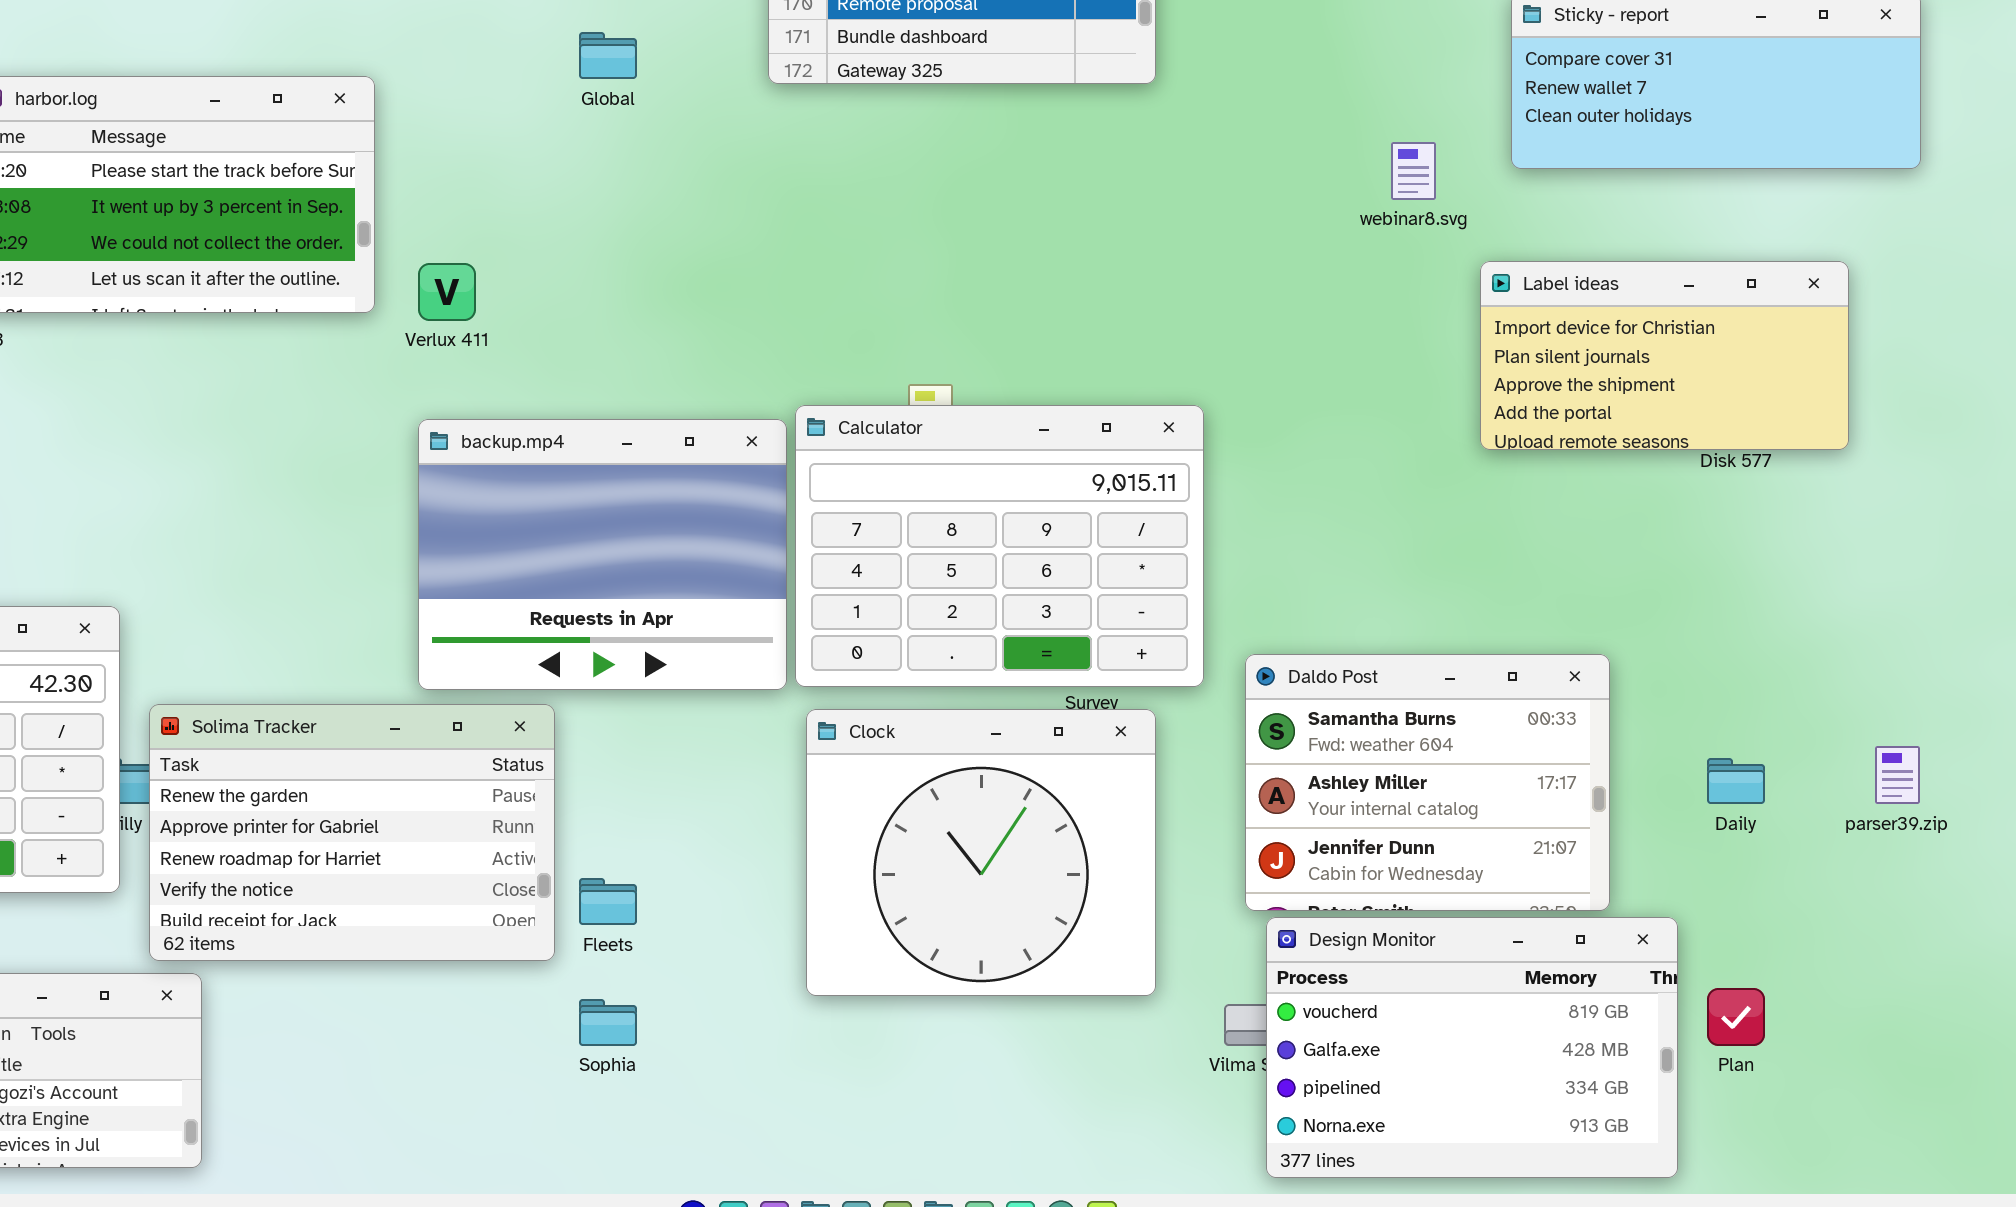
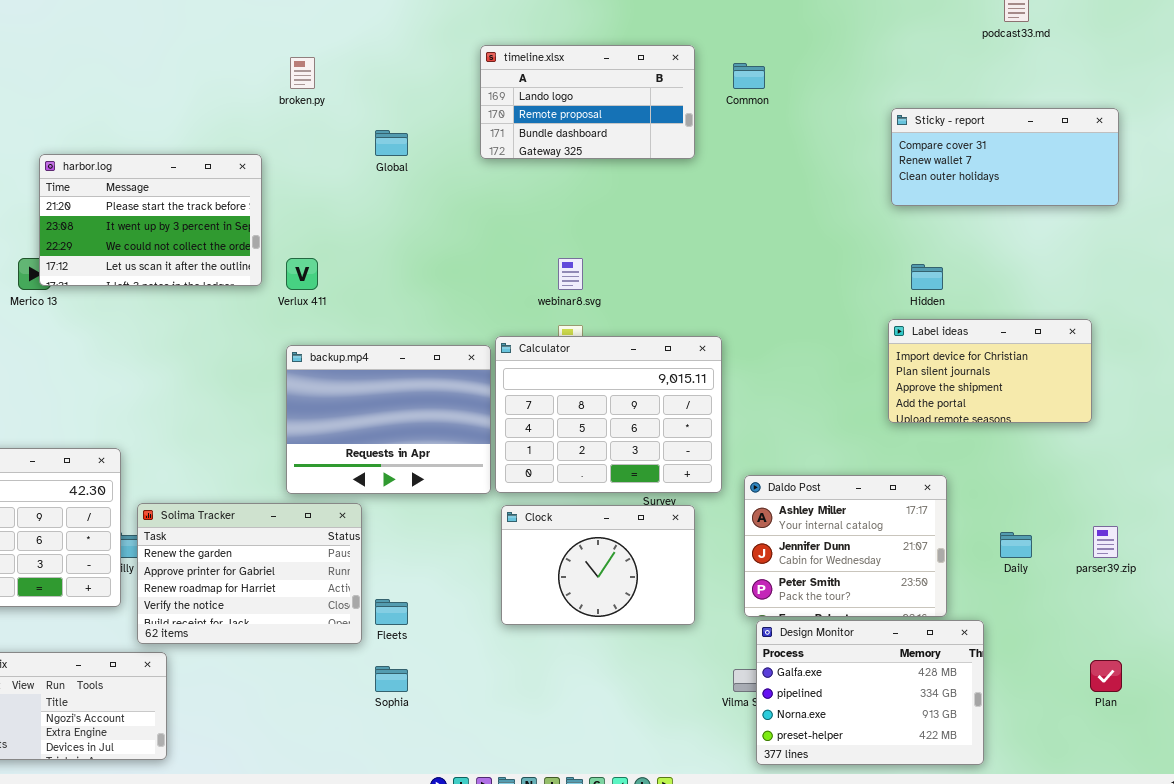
webinar8.svg: [1391,142,1436,200] -> [558,258,583,290], moved
Label ideas: [1480,261,1849,450] -> [888,319,1092,423], moved
Daldo Post: [1245,654,1610,911] -> [744,475,947,617], scrolled down 1 row
Clock: [806,709,1156,996] -> [501,505,695,625], resized
Design Monitor: [1266,917,1678,1178] -> [756,620,984,765], scrolled down 1 row
Plan: [1707,988,1765,1046] -> [1090,660,1122,692], moved

